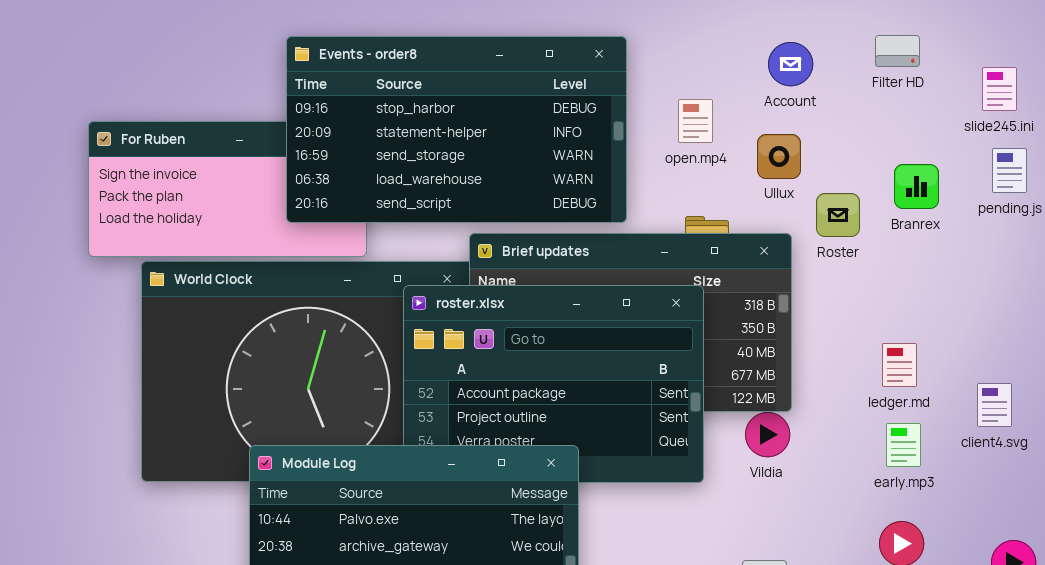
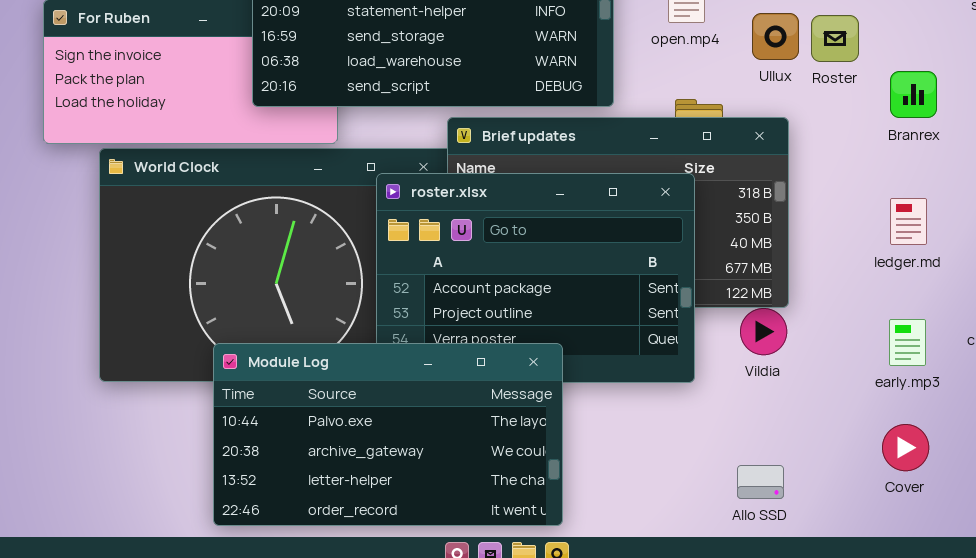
Branrex: [894,164,939,209] -> [890,71,937,118], moved
Roster: [816,193,860,237] -> [811,15,859,62], moved
ledger.md: [882,343,917,387] -> [890,198,927,245], moved

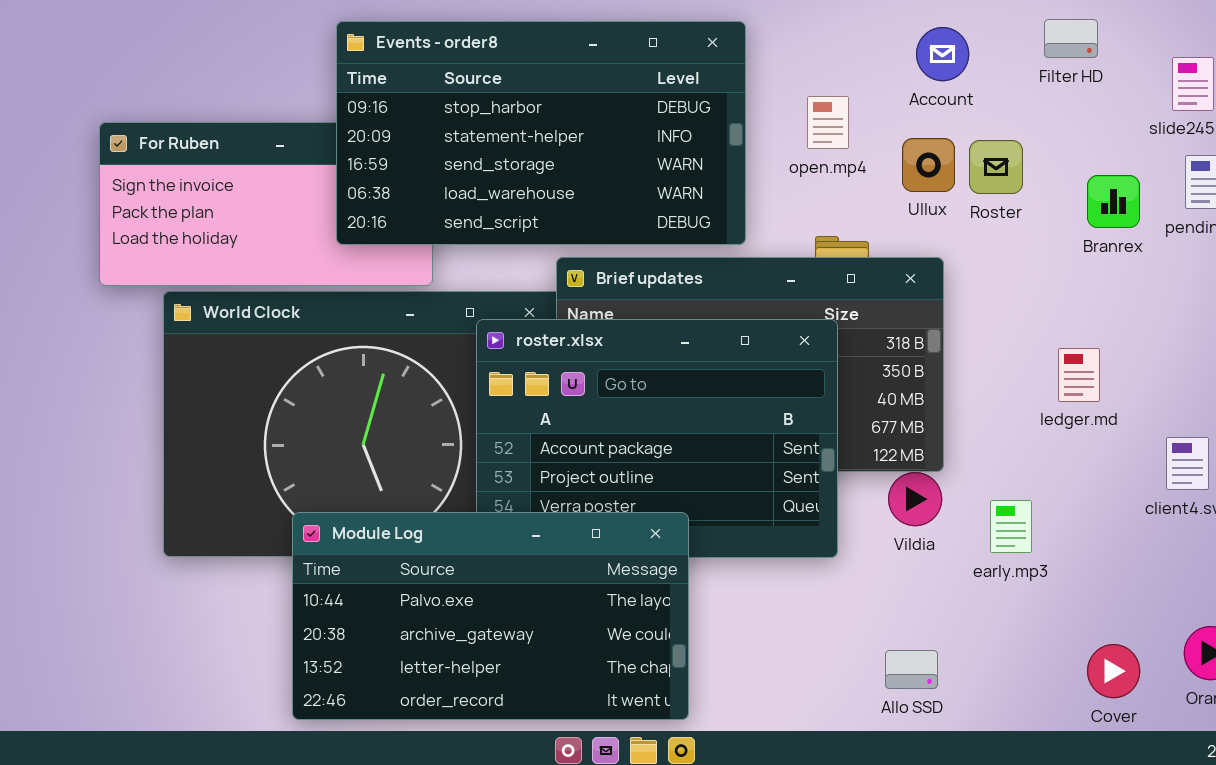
Branrex: [890,71,937,118] -> [1087,175,1140,228], moved
early.mp3: [889,319,926,366] -> [990,500,1032,553], moved
Cover: [882,424,929,471] -> [1087,644,1140,698], moved

